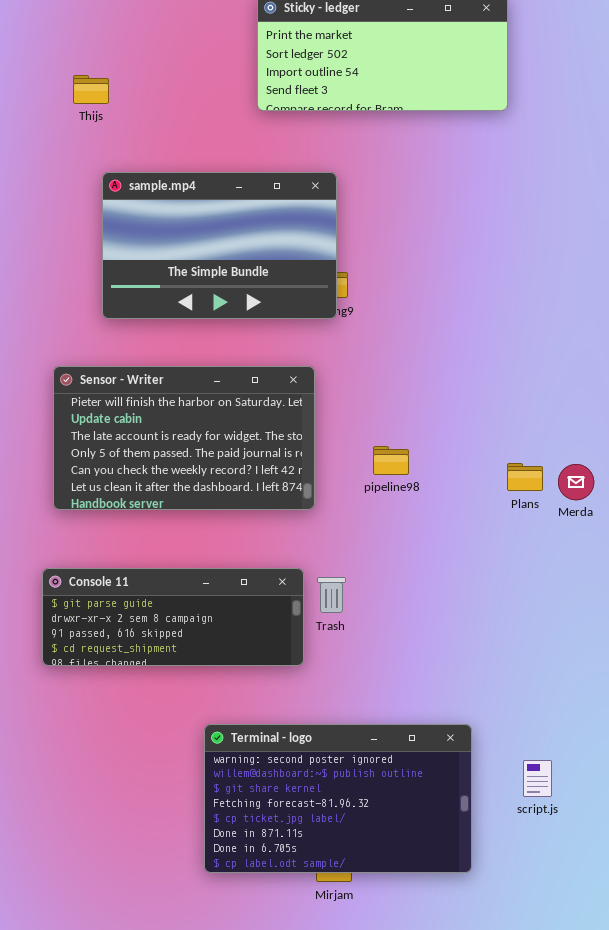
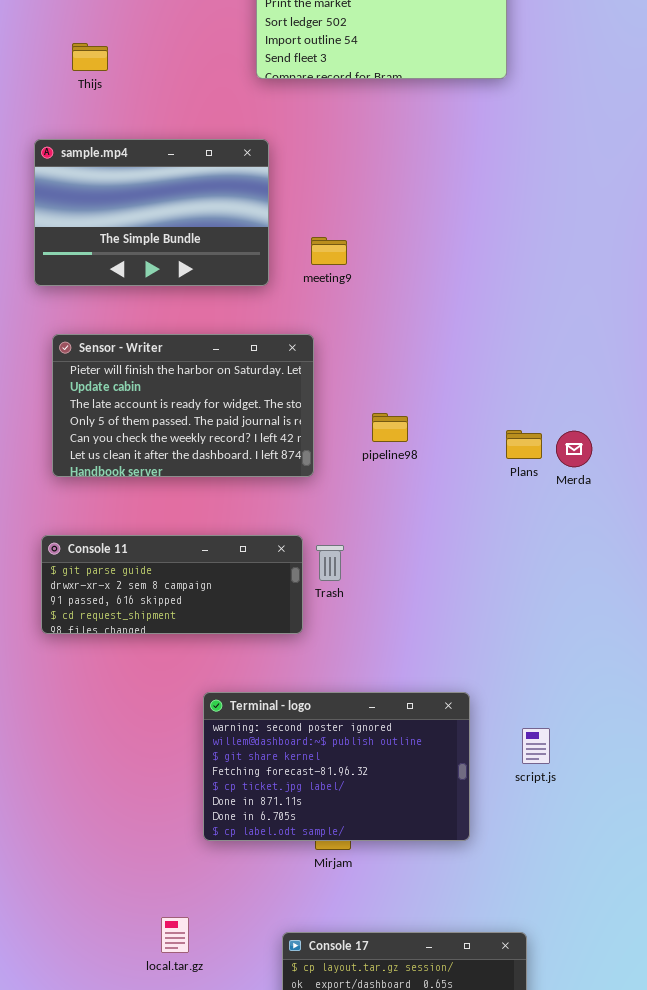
sample.mp4: [102,172,337,319] -> [34,139,269,286], moved

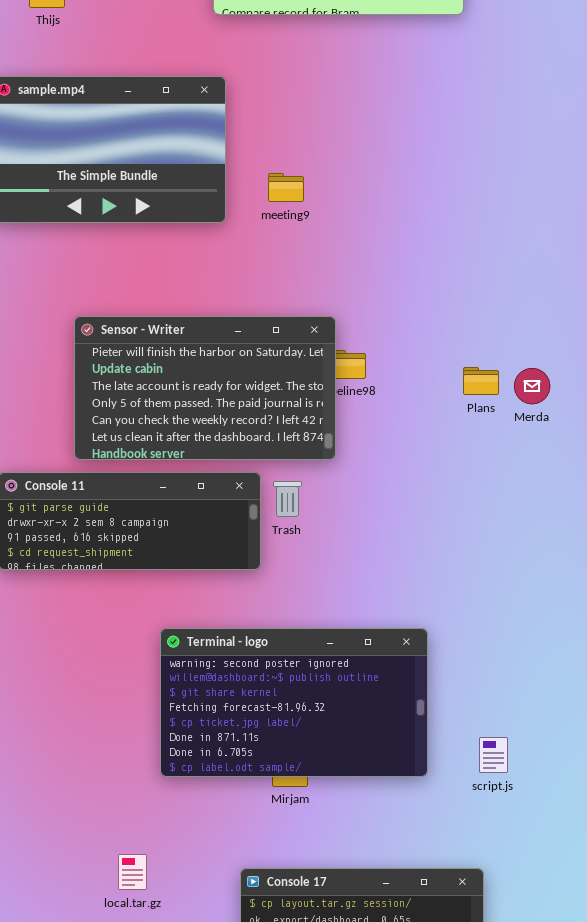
Sensor - Writer: [52,334,314,477] -> [74,316,336,460], moved
script.js: [522,728,550,764] -> [479,737,508,773], moved

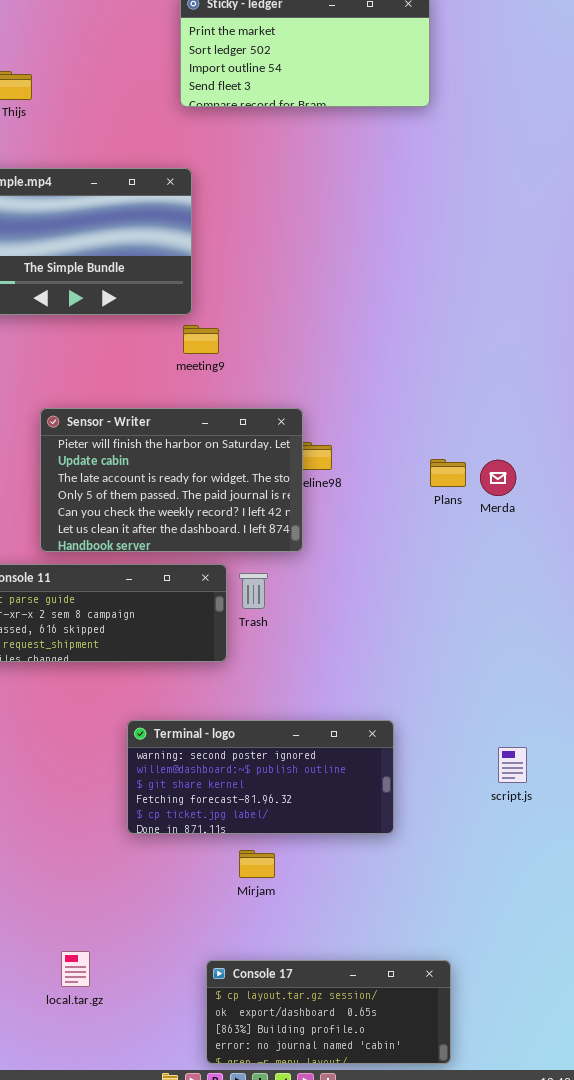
meeting9: [268,173,304,202] -> [183,325,219,354], moved
Terminal - logo: [160,628,428,777] -> [127,720,394,834], resized
script.js: [479,737,508,773] -> [498,747,527,783], moved
local.tar.gz: [118,854,147,890] -> [61,951,90,987], moved

